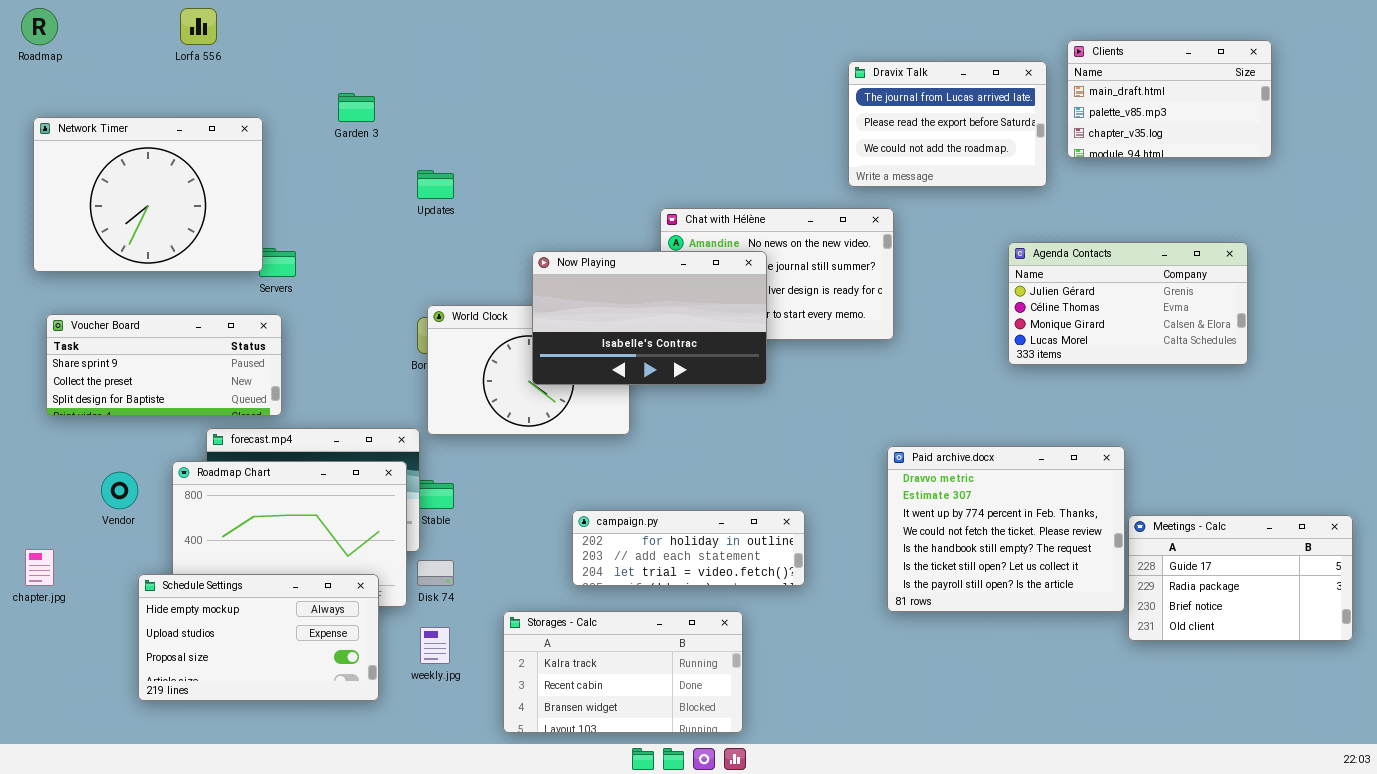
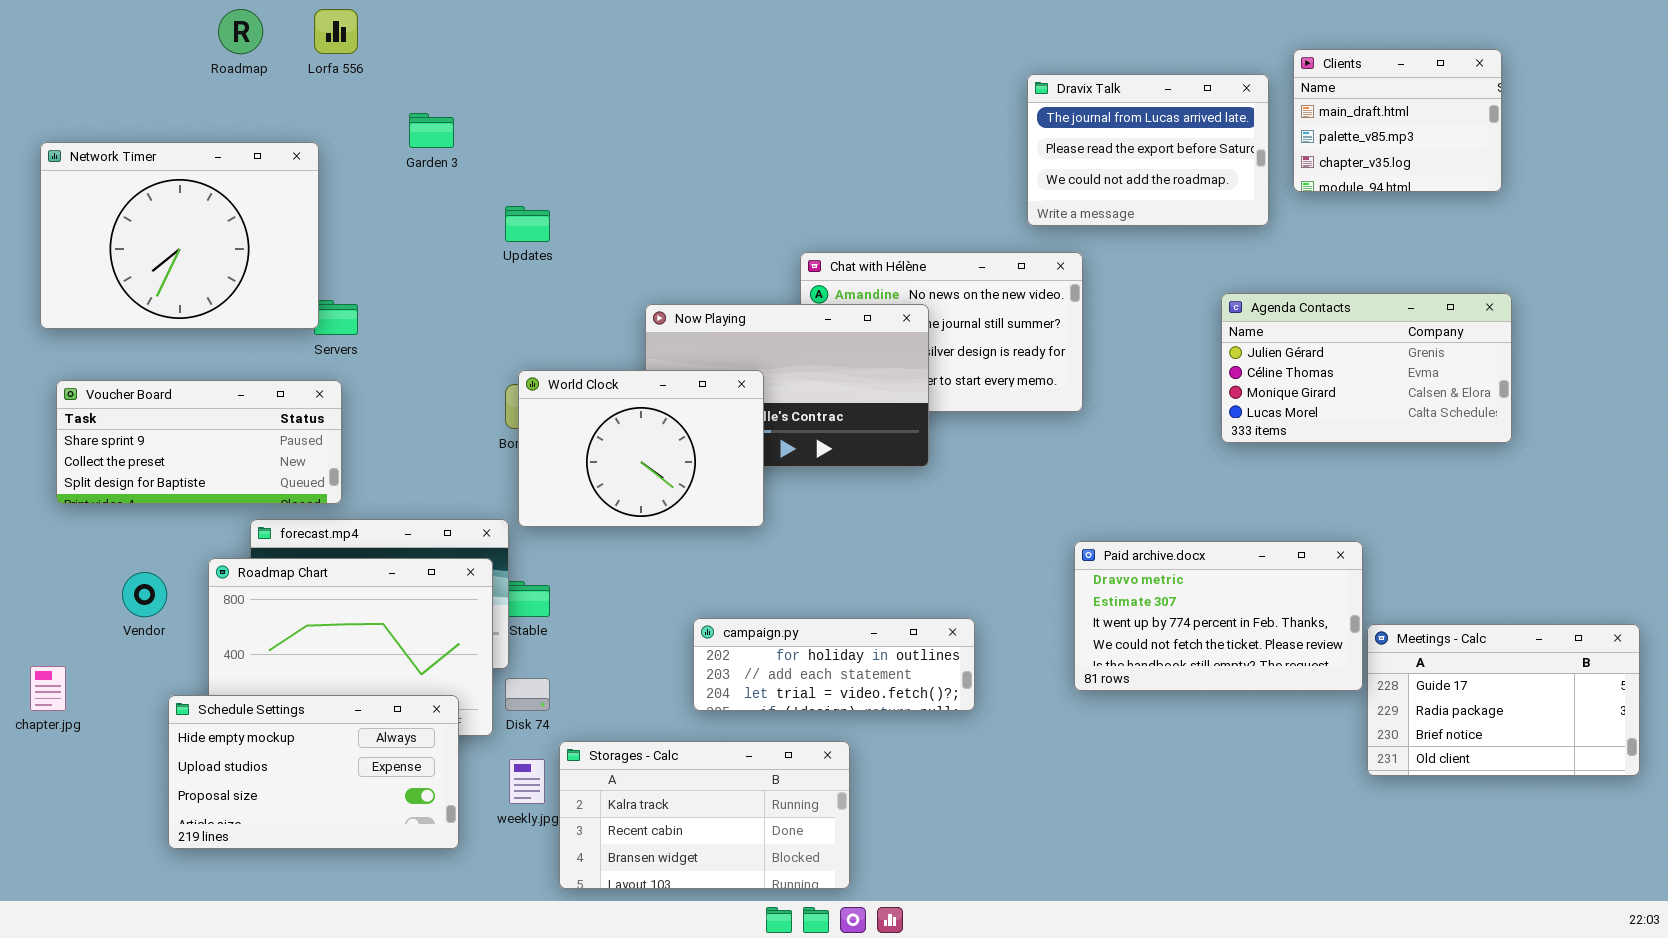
Roadmap: [21,8,58,45] -> [218,9,263,54], moved
Lorfa 556: [180,8,217,45] -> [314,9,358,54], moved
Clients: [1067,40,1272,158] -> [1293,49,1502,192], resized
World Clock: [427,305,630,435] -> [518,370,764,527], raised
Paid archive.docx: [887,446,1125,612] -> [1074,541,1363,691], resized
Storages - Calc: [503,611,743,733] -> [559,741,850,889], moved

